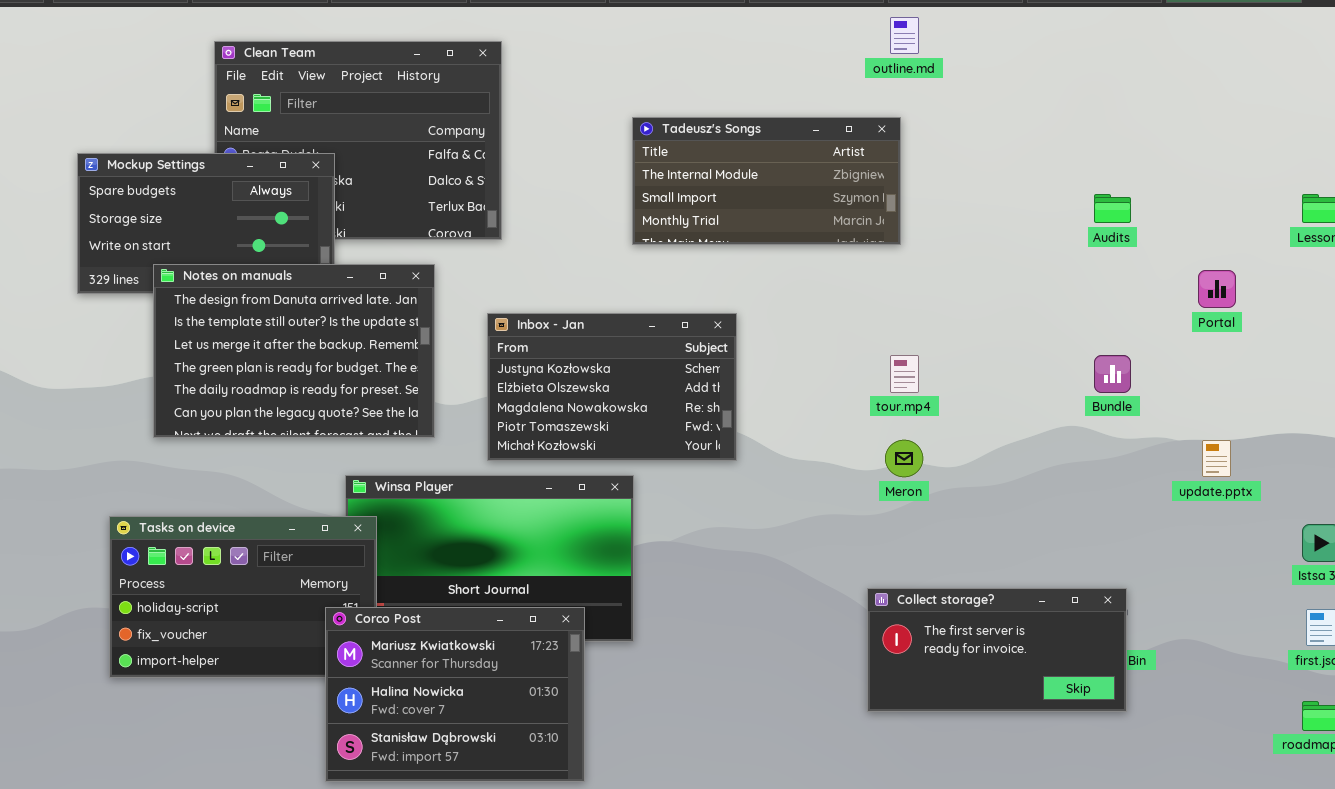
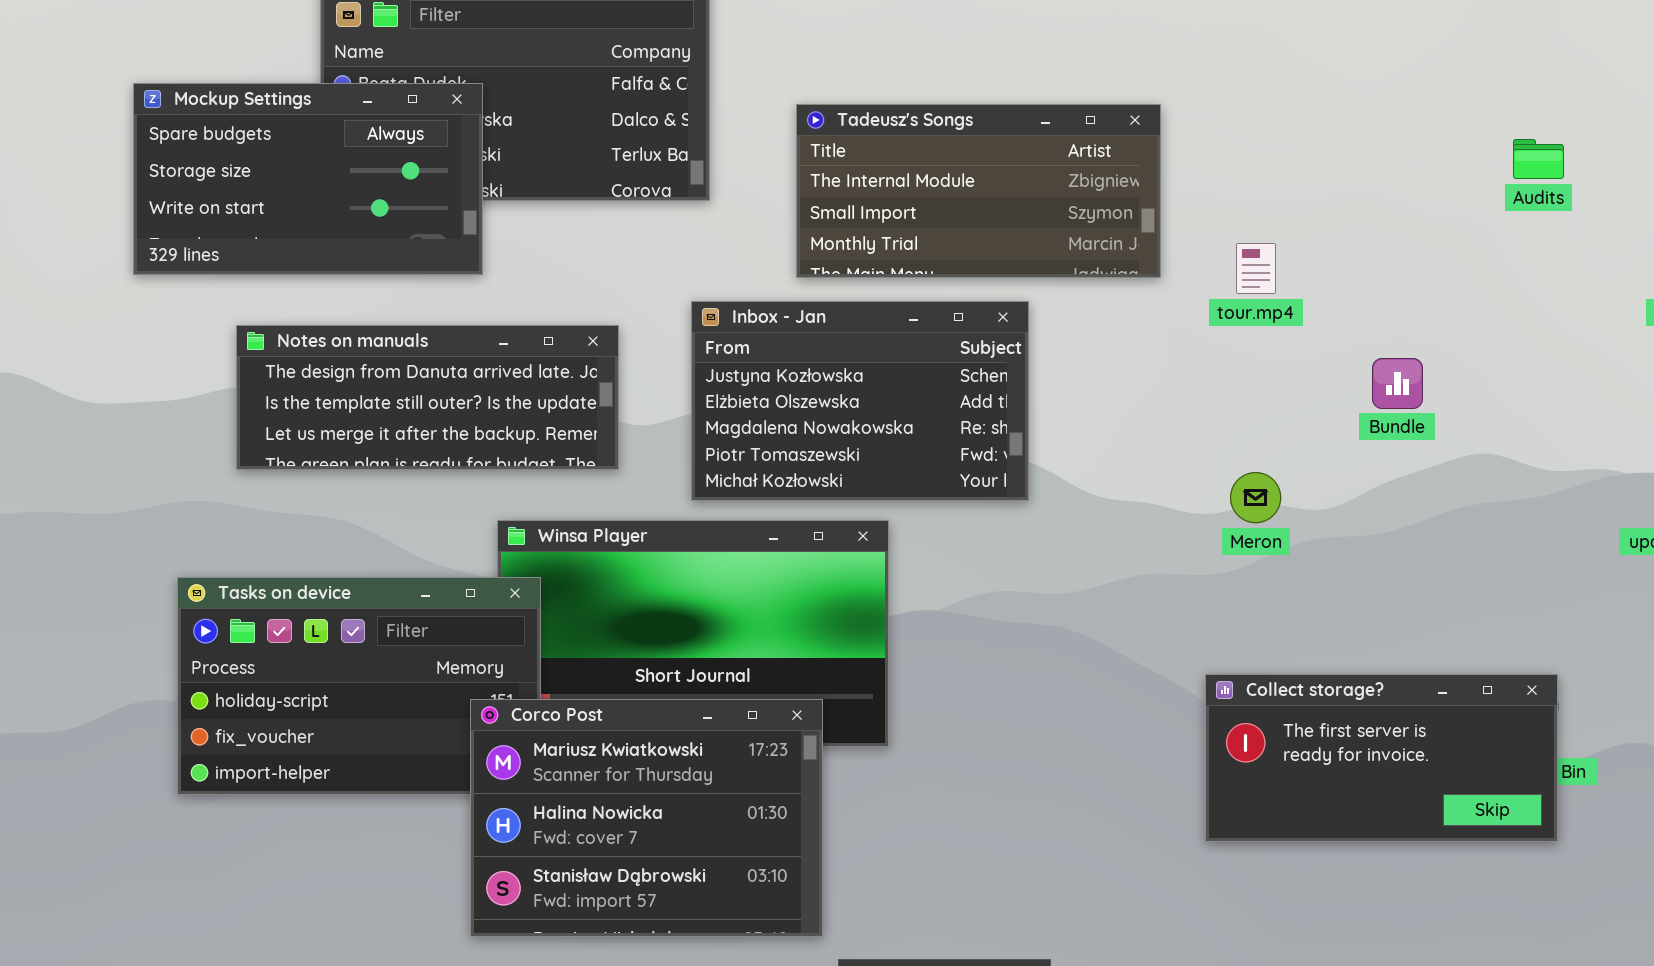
Tadeusz's Songs: [632,117,901,245] -> [796,104,1161,278], moved
Notes on manuals: [153,264,435,438] -> [236,325,619,470], resized
tour.mp4: [890,355,919,393] -> [1236,243,1276,294], moved
Bundle: [1094,355,1131,393] -> [1372,358,1423,409], moved

